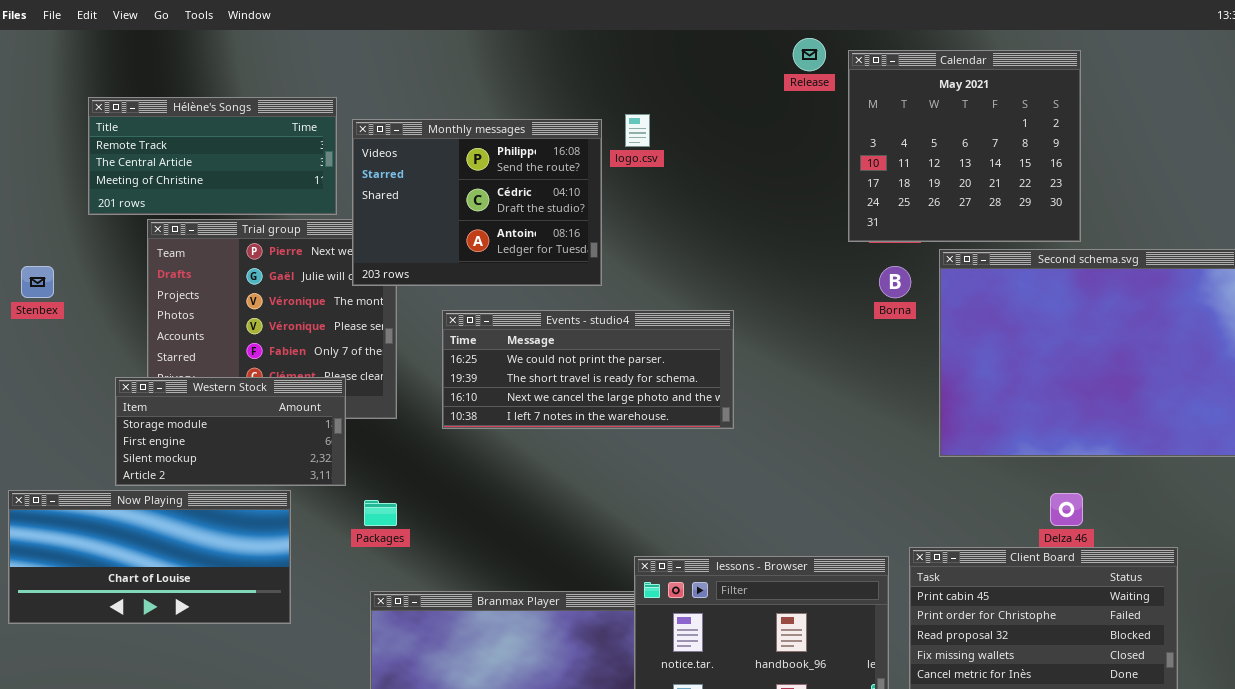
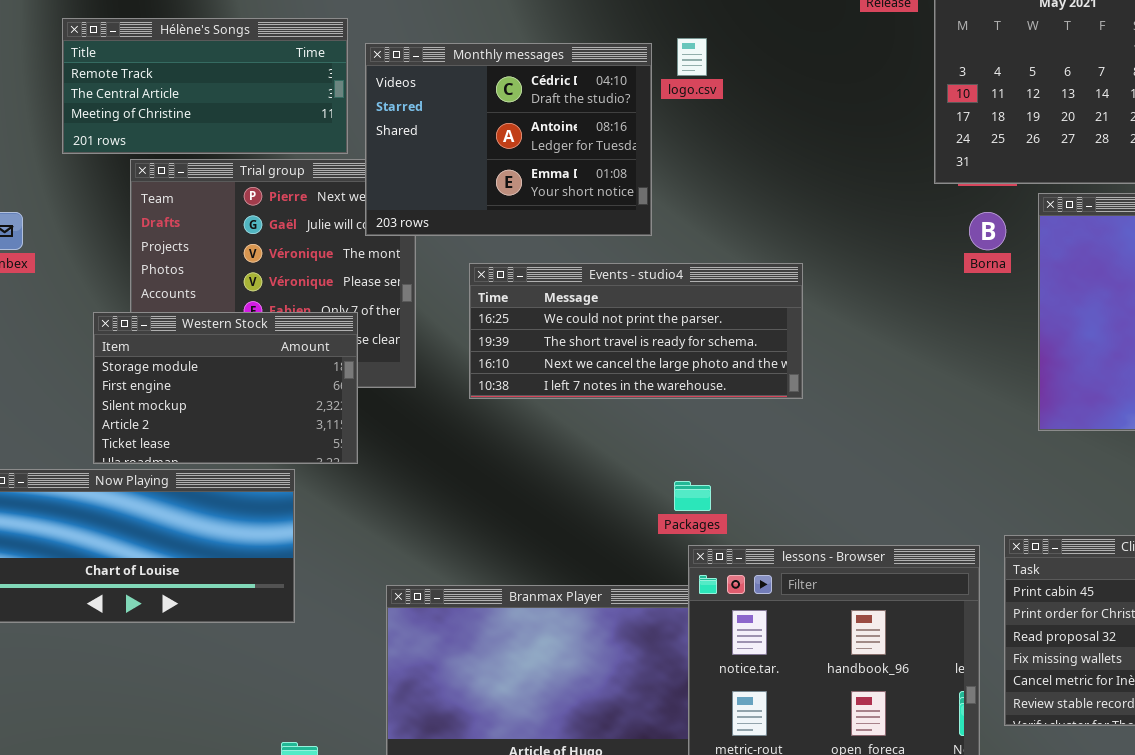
Monthly messages: [352,119,602,286] -> [365,43,652,236], scrolled down 1 row
Western Stock: [115,377,346,486] -> [93,312,358,464], resized
Packages: [364,500,397,526] -> [674,481,711,511], moved

